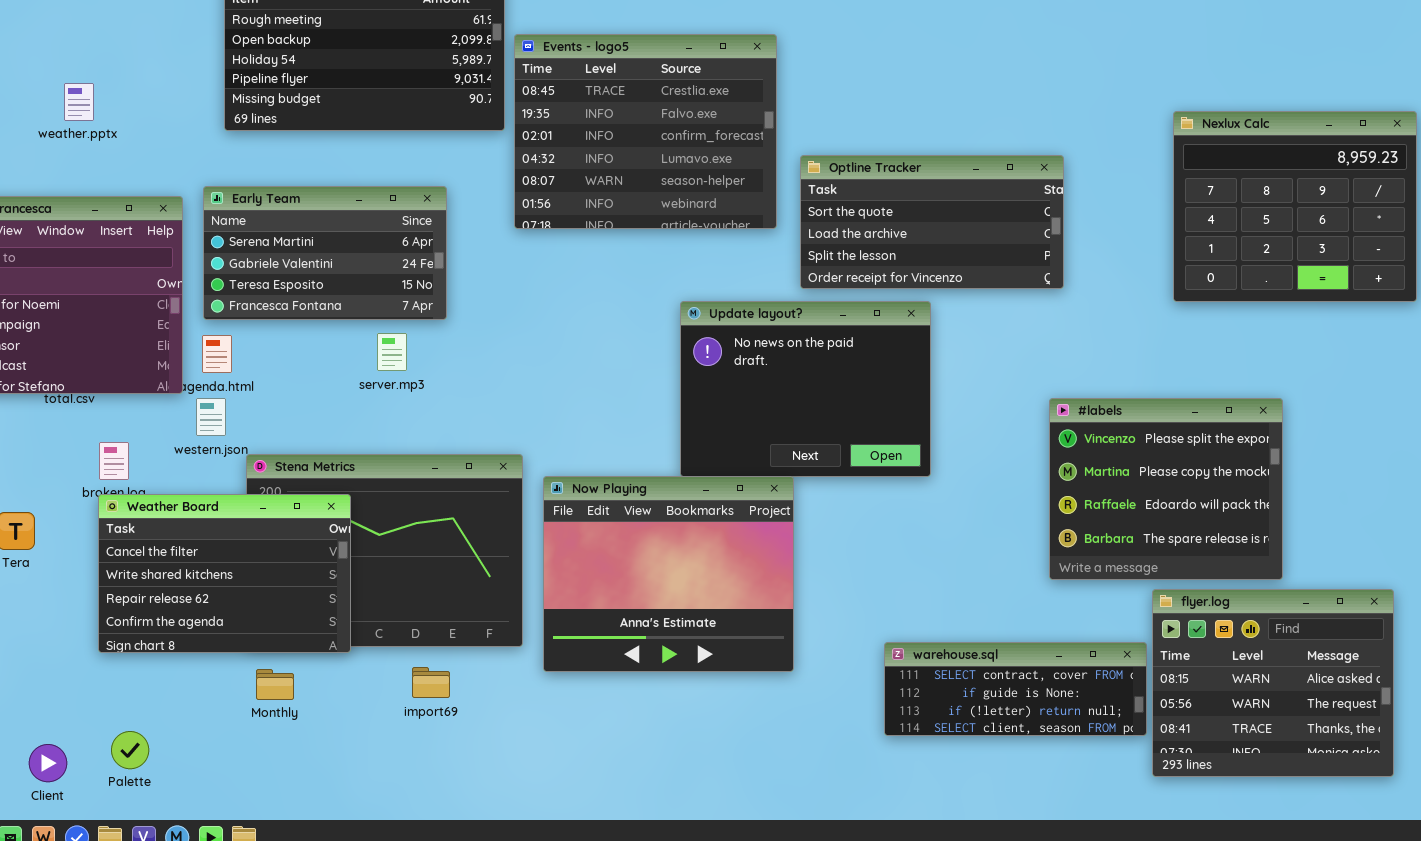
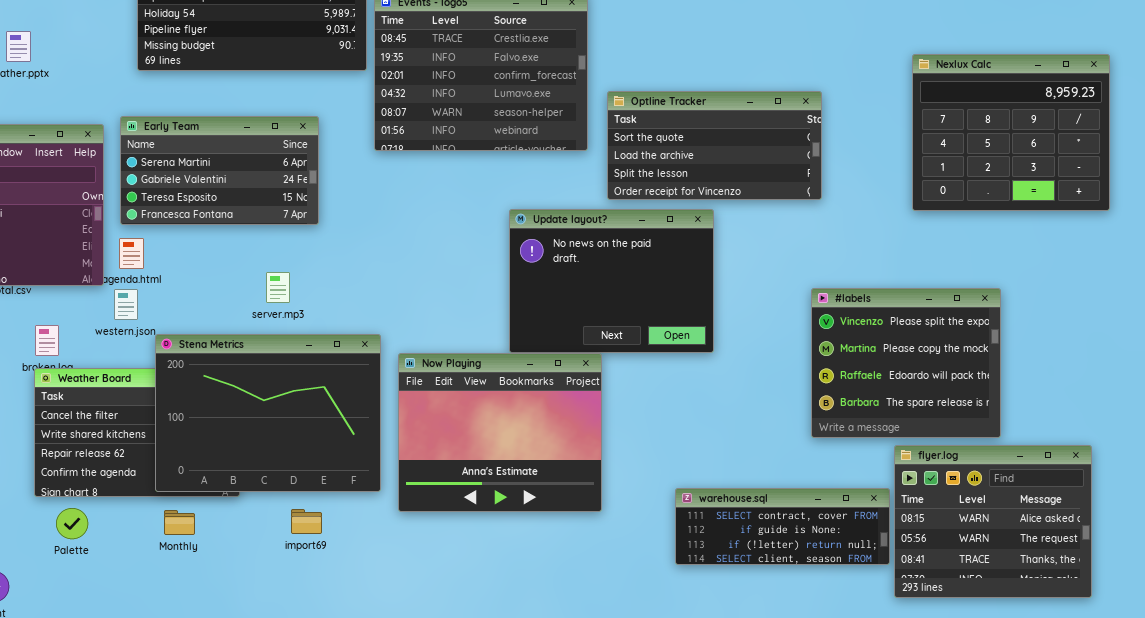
server.mp3: [377,333,407,371] -> [266,272,290,303], moved
Stena Metrics: [246,454,523,647] -> [155,334,381,492], raised
Palette: [111,731,149,769] -> [56,508,88,539], moved

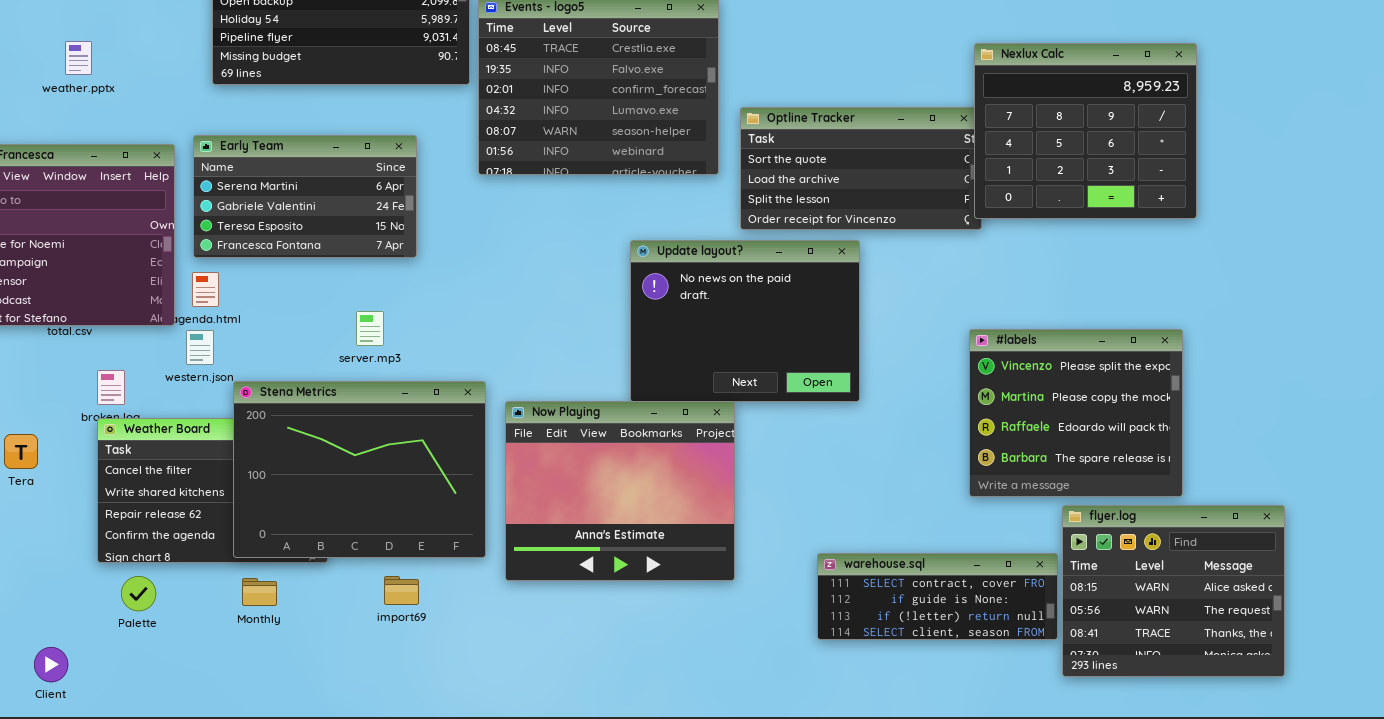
Nexlux Calc: [912,54,1110,211] -> [974,43,1197,219], moved

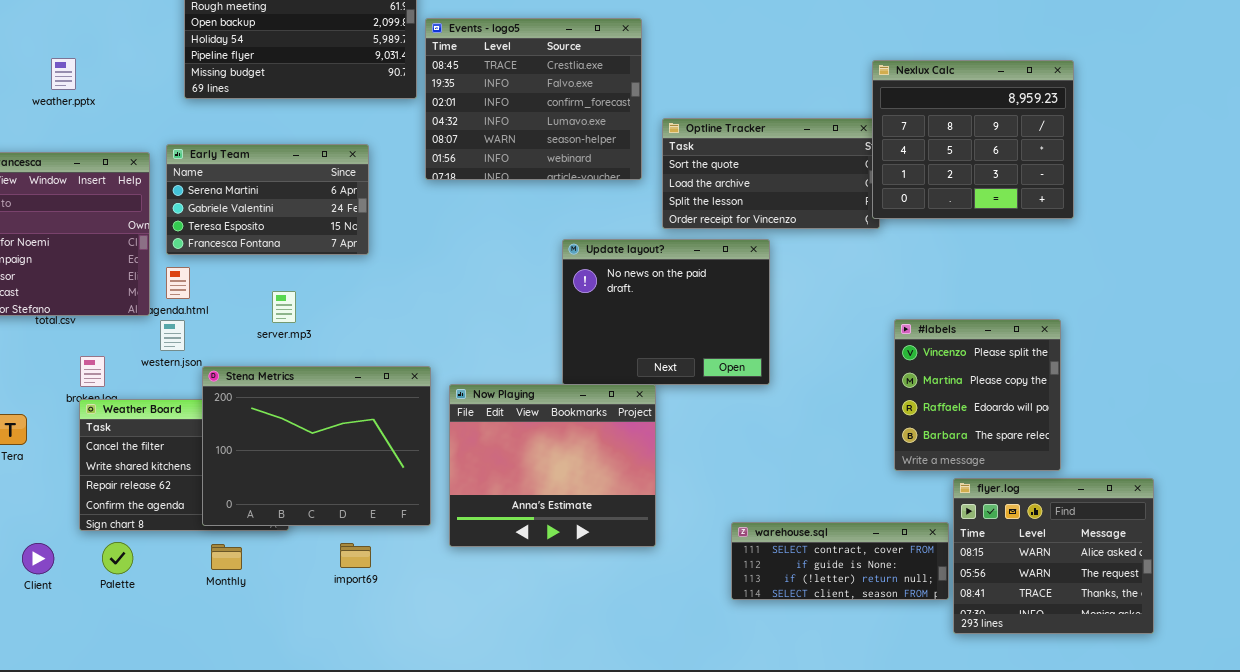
server.mp3: [356,311,384,346] -> [272,291,296,323], moved
#labels: [969,329,1183,497] -> [894,319,1061,471], resized
Client: [34,647,68,682] -> [22,543,54,574], moved

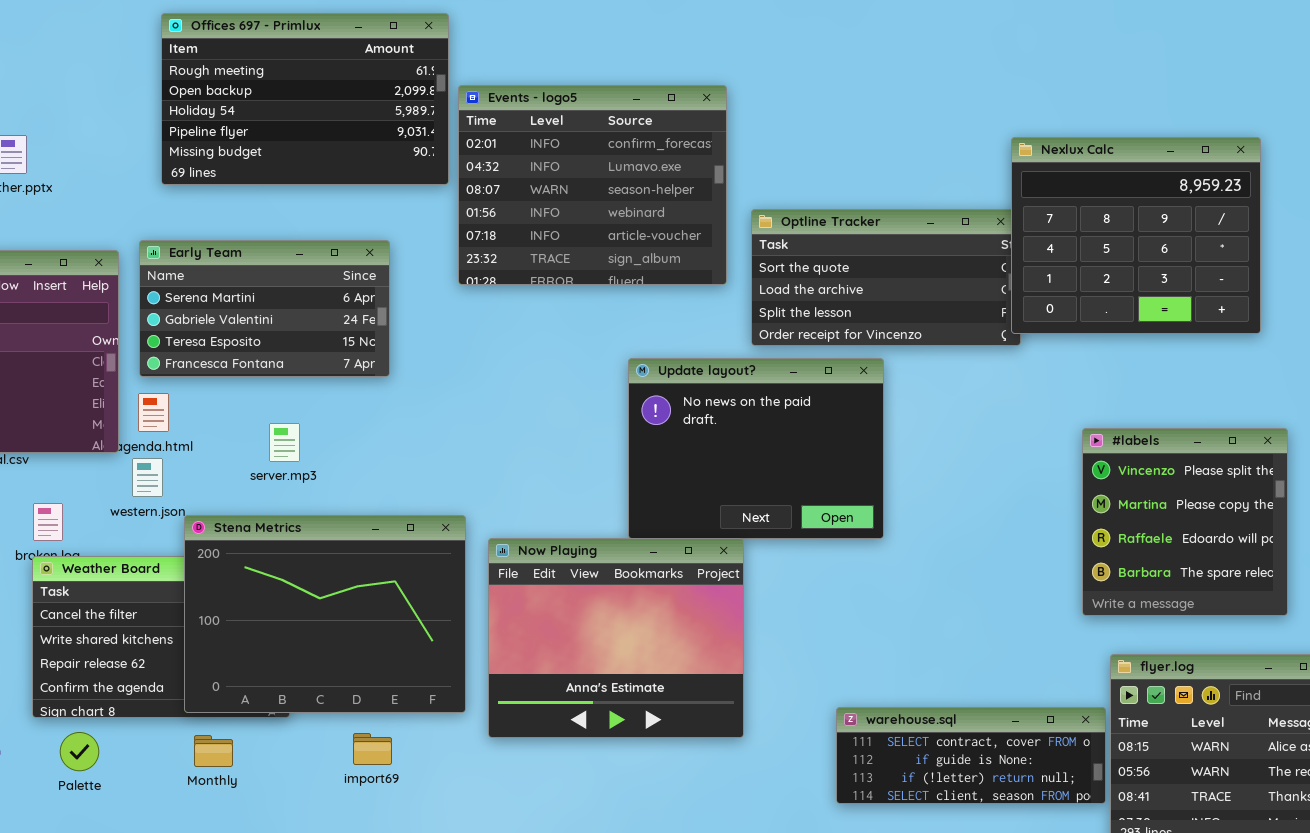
Events - logo5: [425,18,642,180] -> [458,85,727,285], scrolled down 2 rows
#labels: [894,319,1061,471] -> [1082,428,1288,616], moved

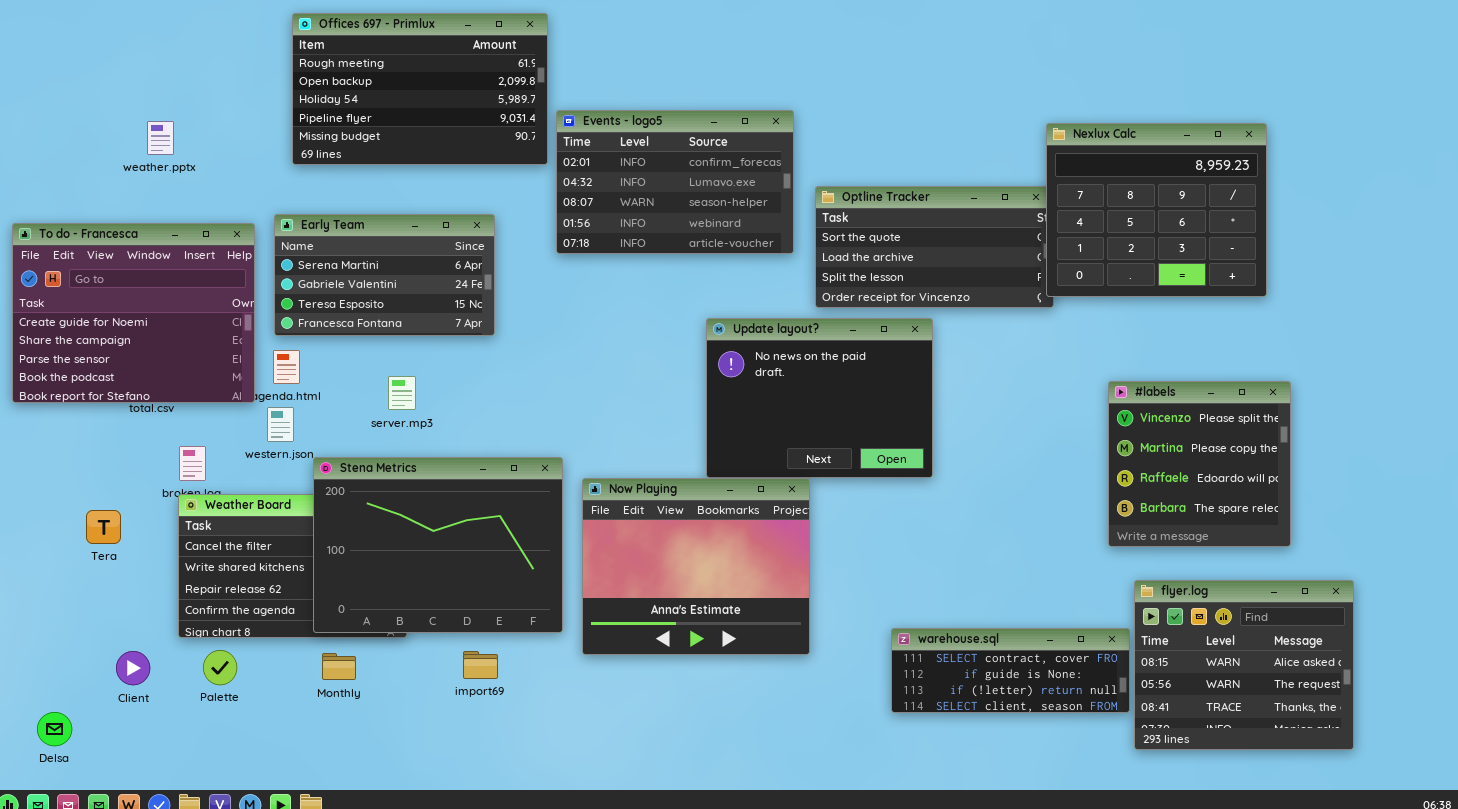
Events - logo5: [458,85,727,285] -> [556,110,794,254], resized

